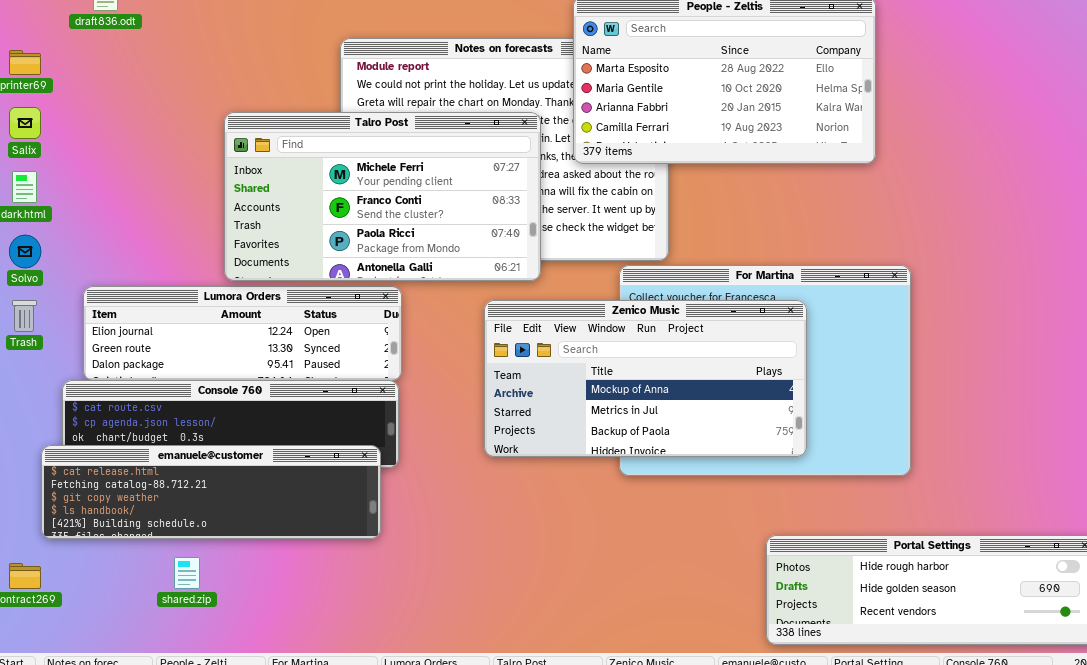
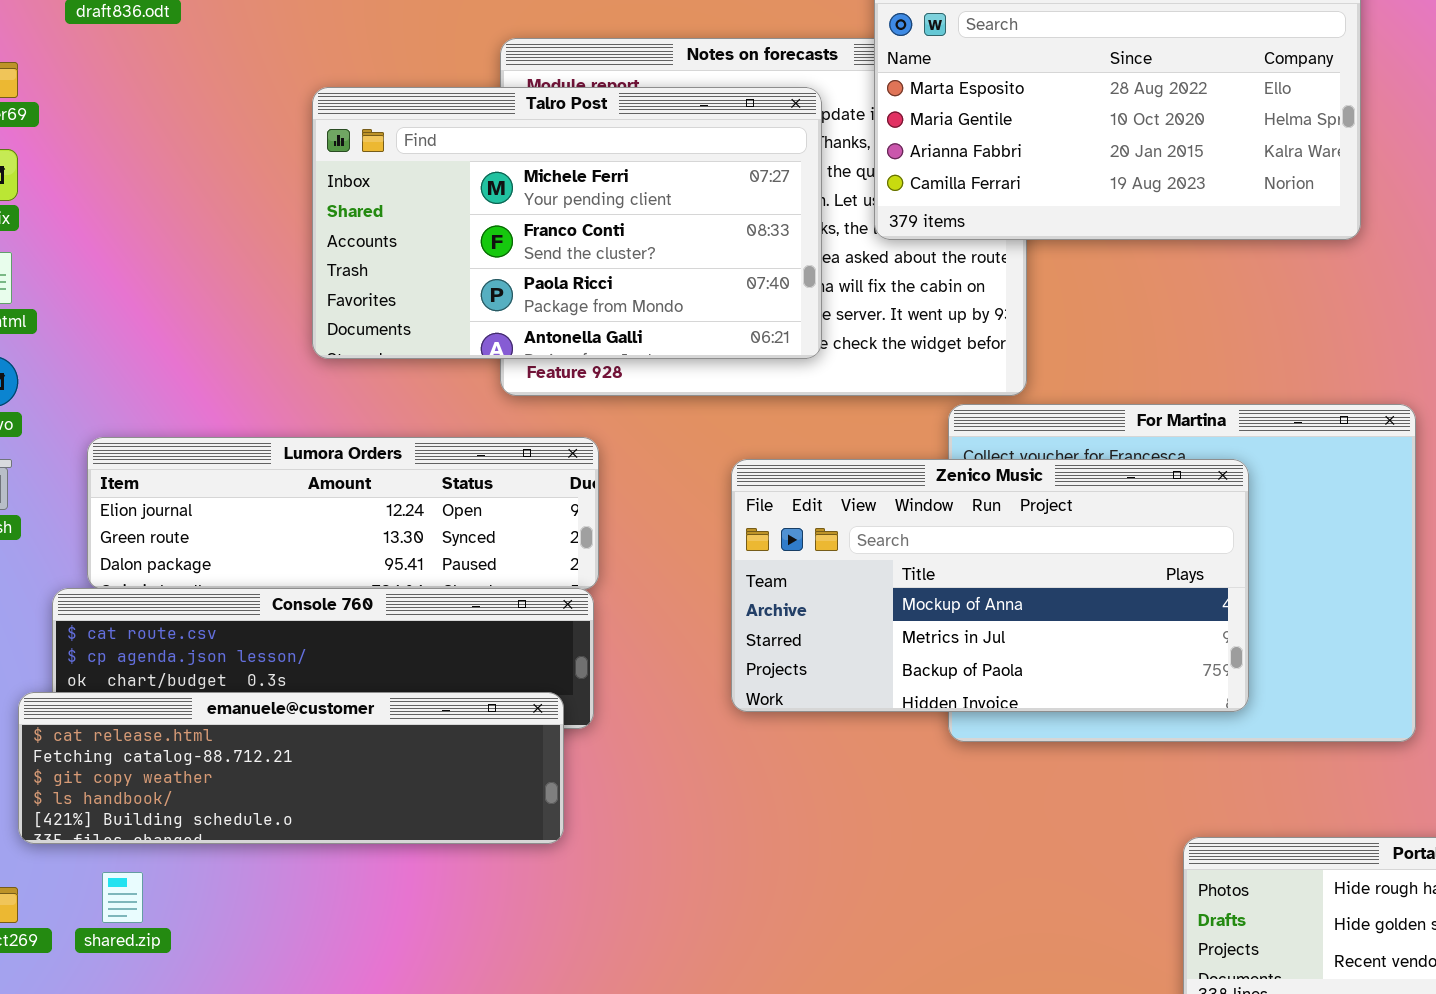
Talro Post: [224,112,541,281] -> [312,87,822,359], moved
shared.zip: [174,557,200,589] -> [102,872,143,923], moved

